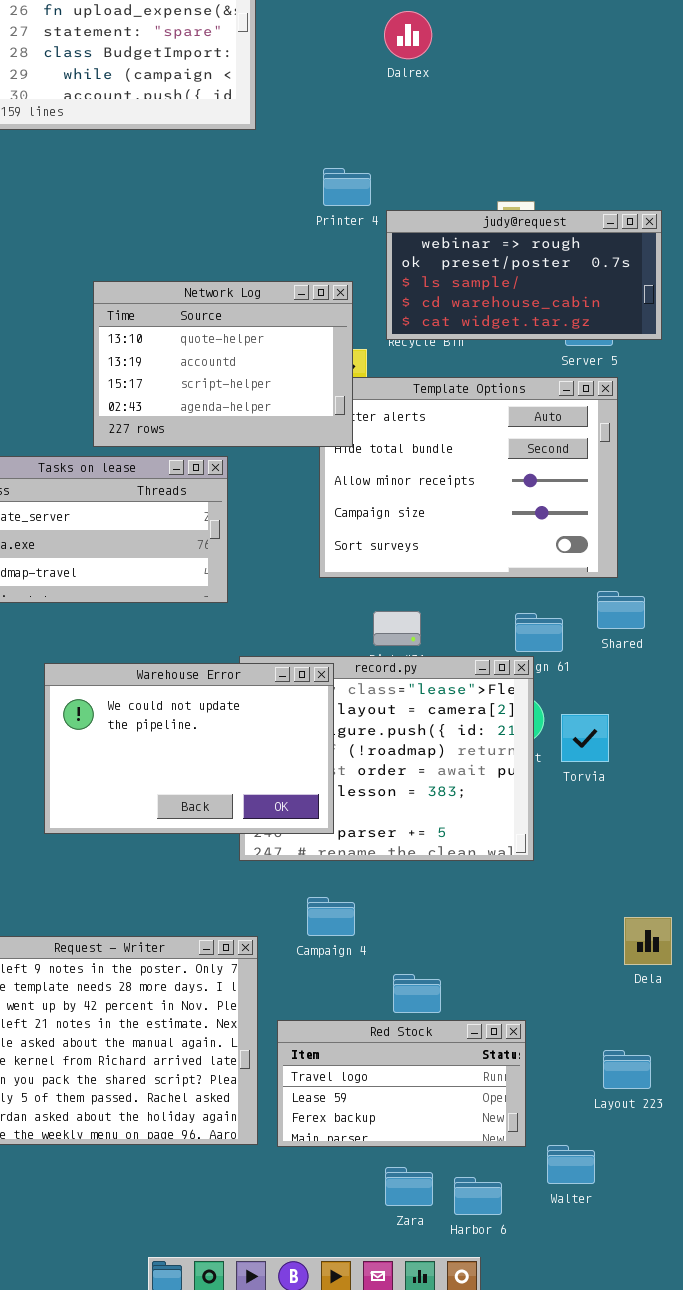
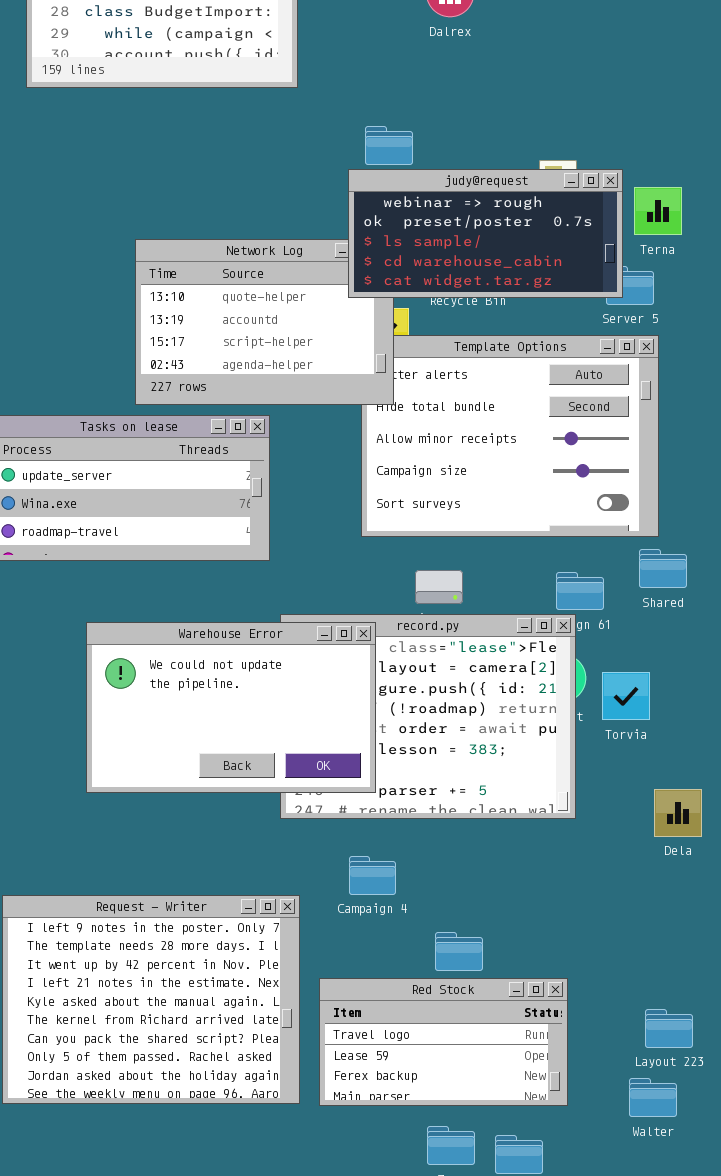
judy@request: [386,210,662,340] -> [348,169,623,298], moved
Dela: [624,917,672,965] -> [654,789,702,837], moved
Walter: [547,1145,595,1184] -> [629,1078,677,1117], moved

